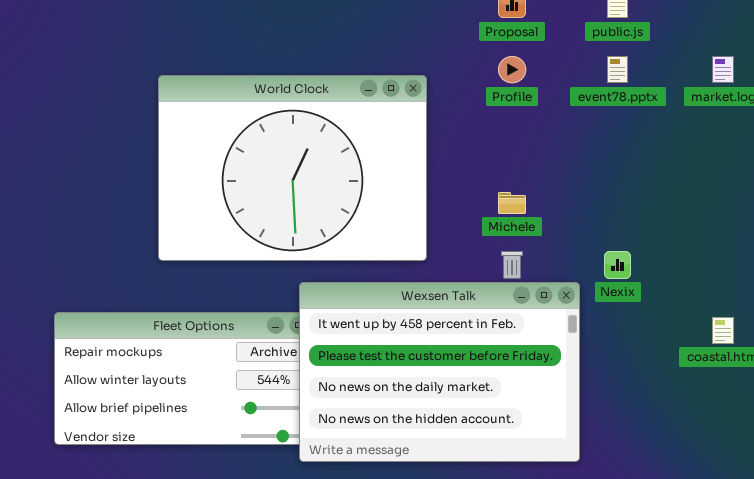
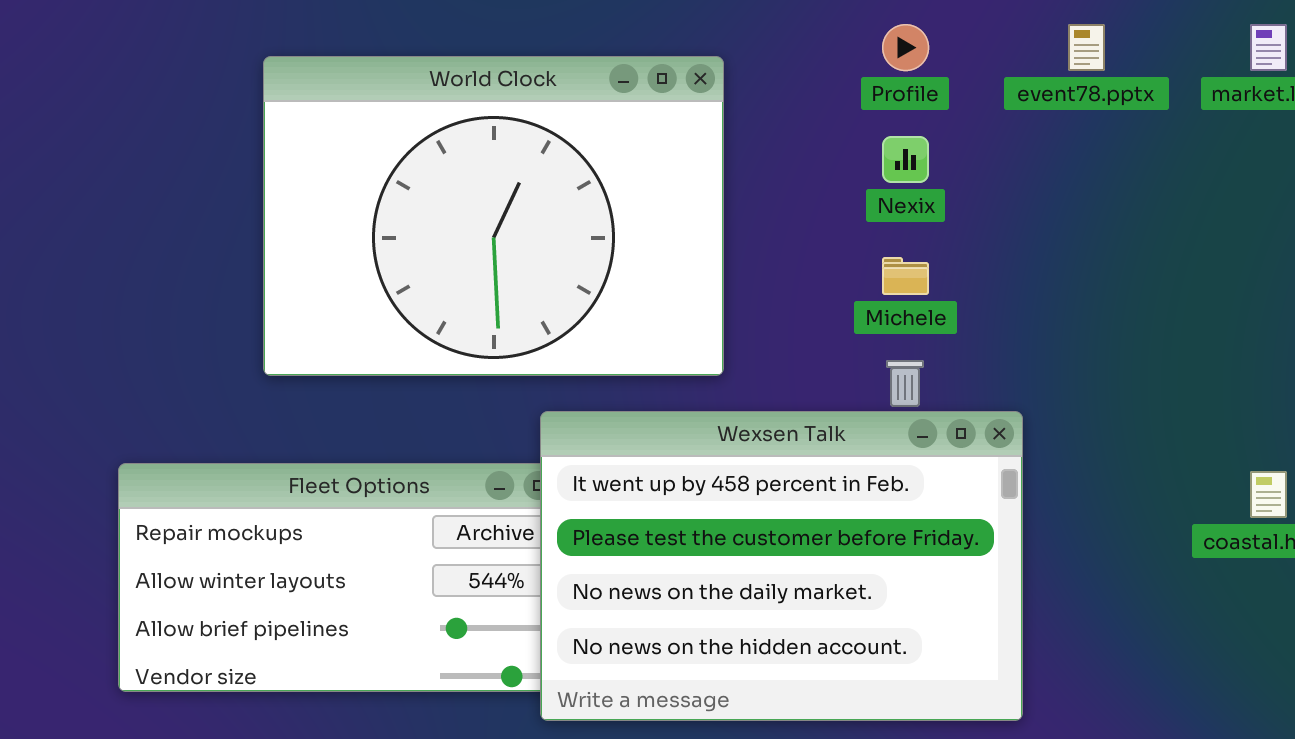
World Clock: [158,75,427,261] -> [263,56,724,376], moved
Nexix: [604,251,631,279] -> [882,136,929,183], moved

